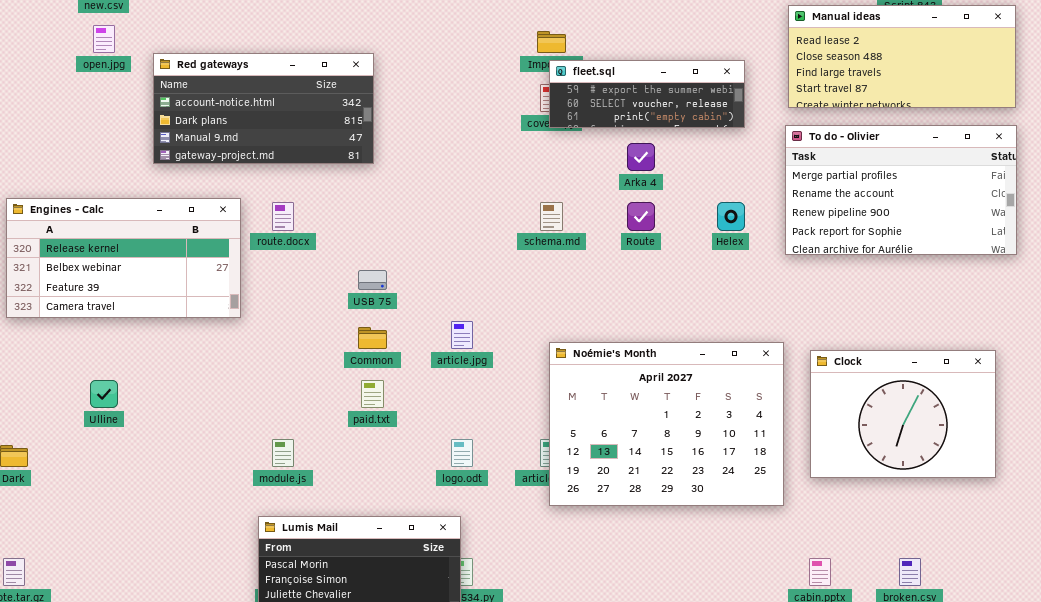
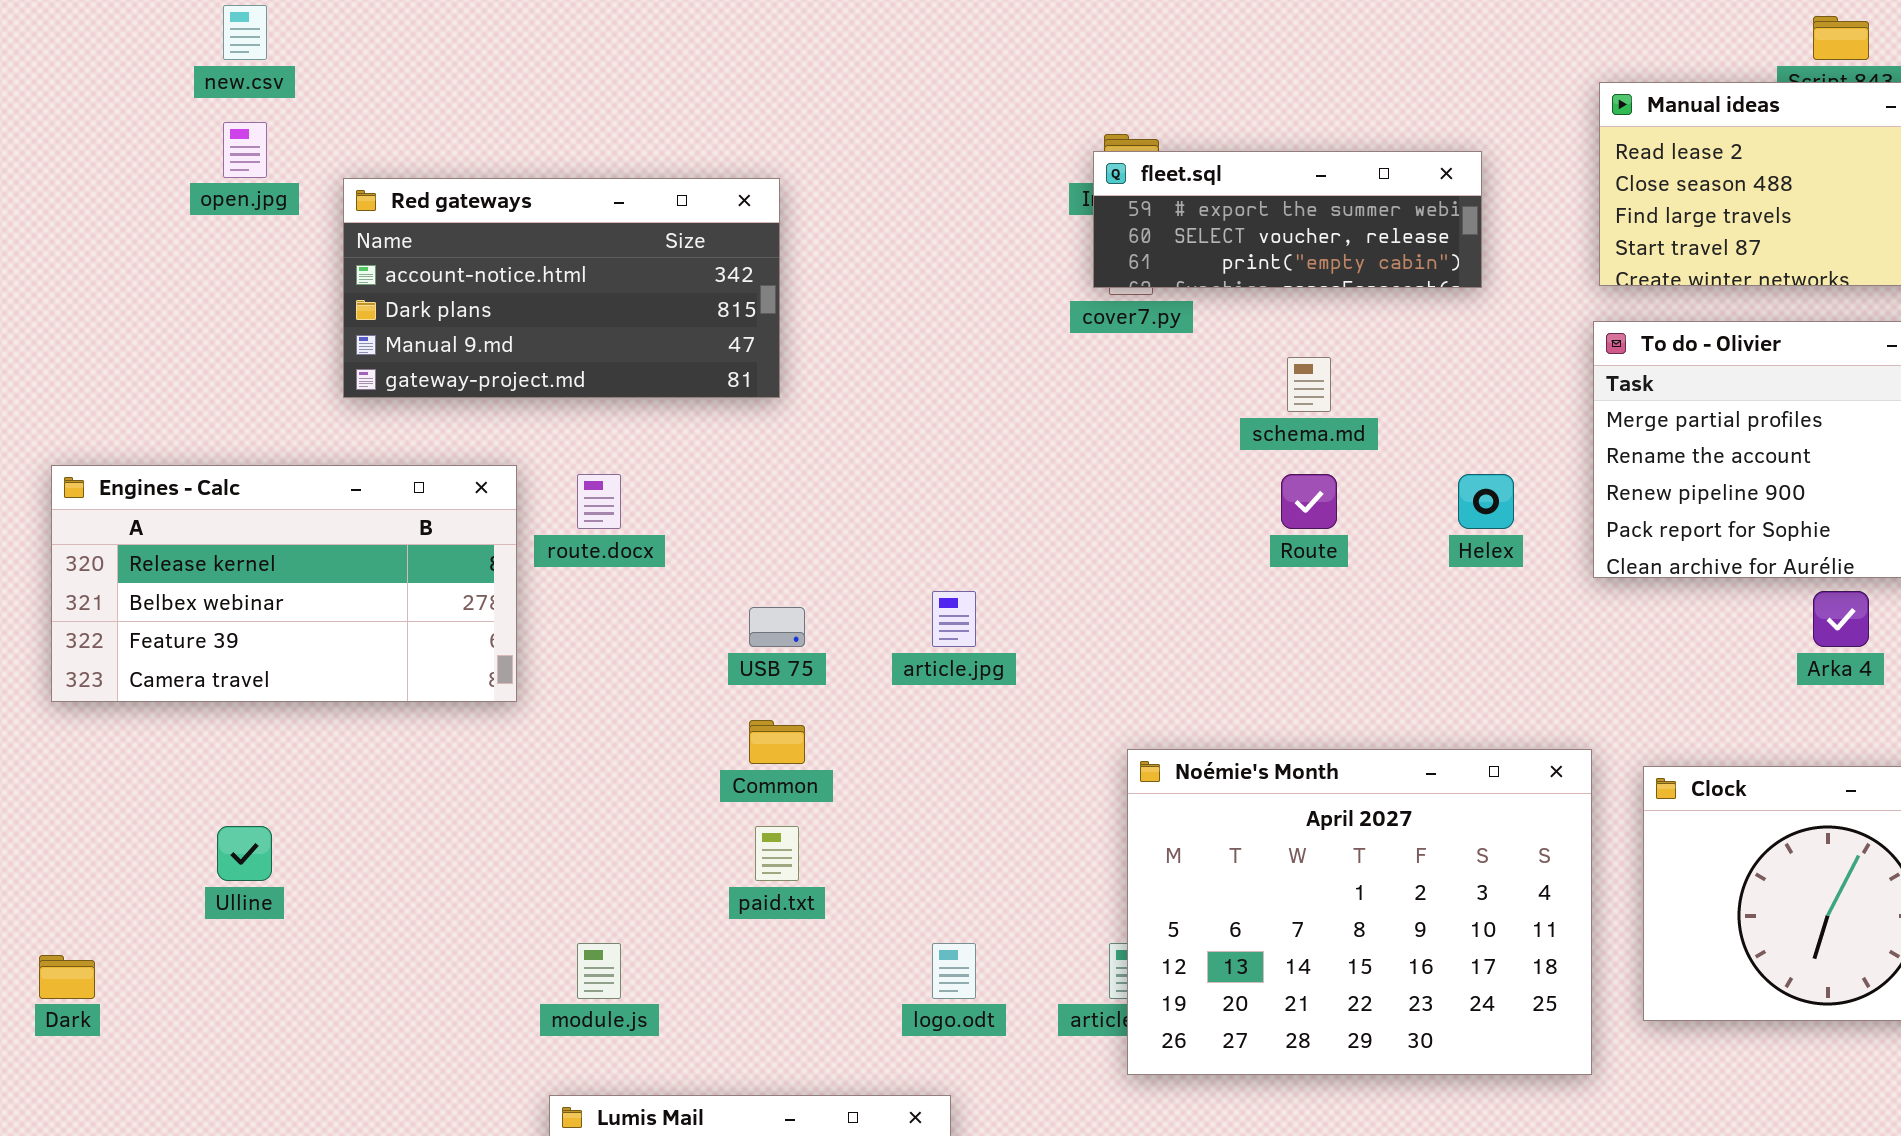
fleet.sql: [549,60,745,128] -> [1093,151,1482,288], moved
Arka 4: [627,143,655,171] -> [1813,591,1869,647], moved
schema.md: [540,202,563,231] -> [1287,357,1331,412], moved
article.jpg: [451,321,473,349] -> [932,591,976,647], moved

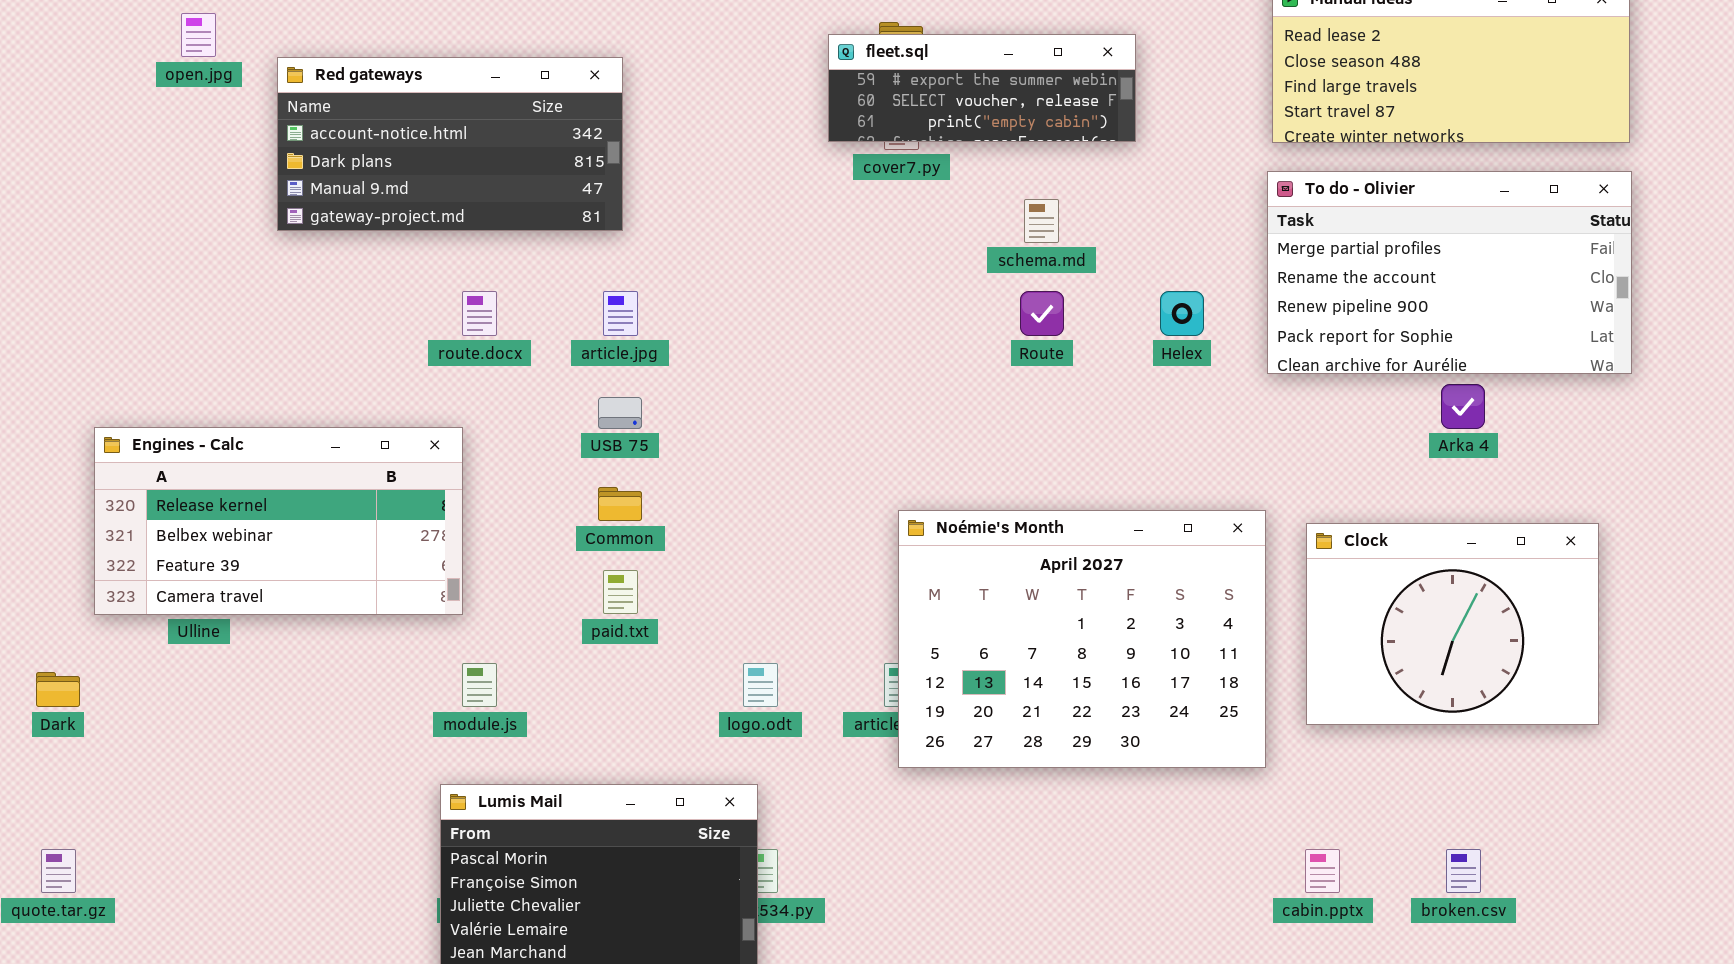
fleet.sql: [1093,151,1482,288] -> [828,34,1136,142], moved
Engines - Calc: [51,465,517,702] -> [94,427,463,615], moved
article.jpg: [932,591,976,647] -> [603,291,638,336], moved

